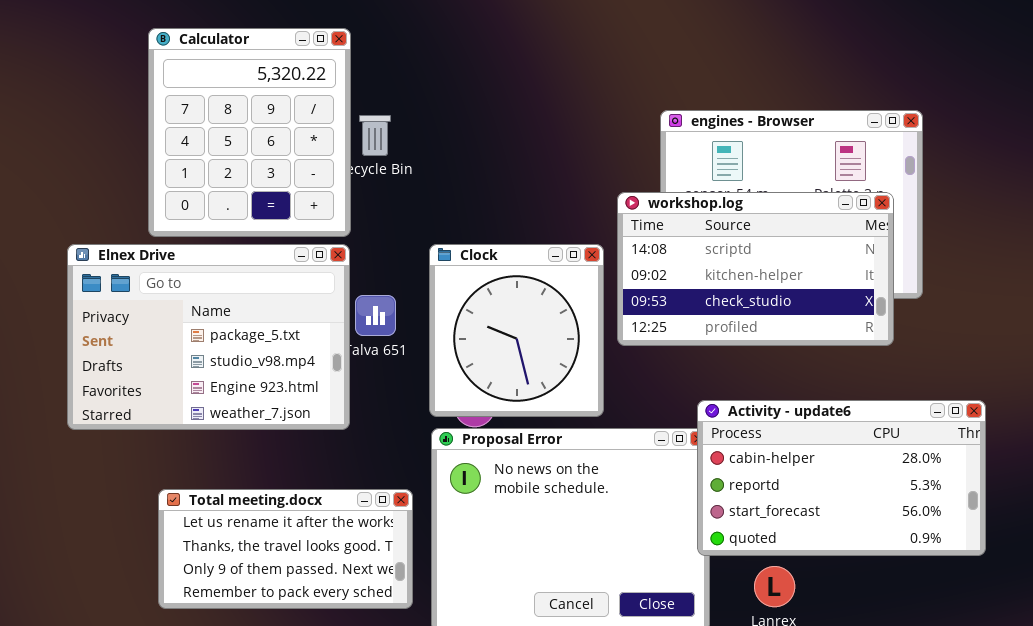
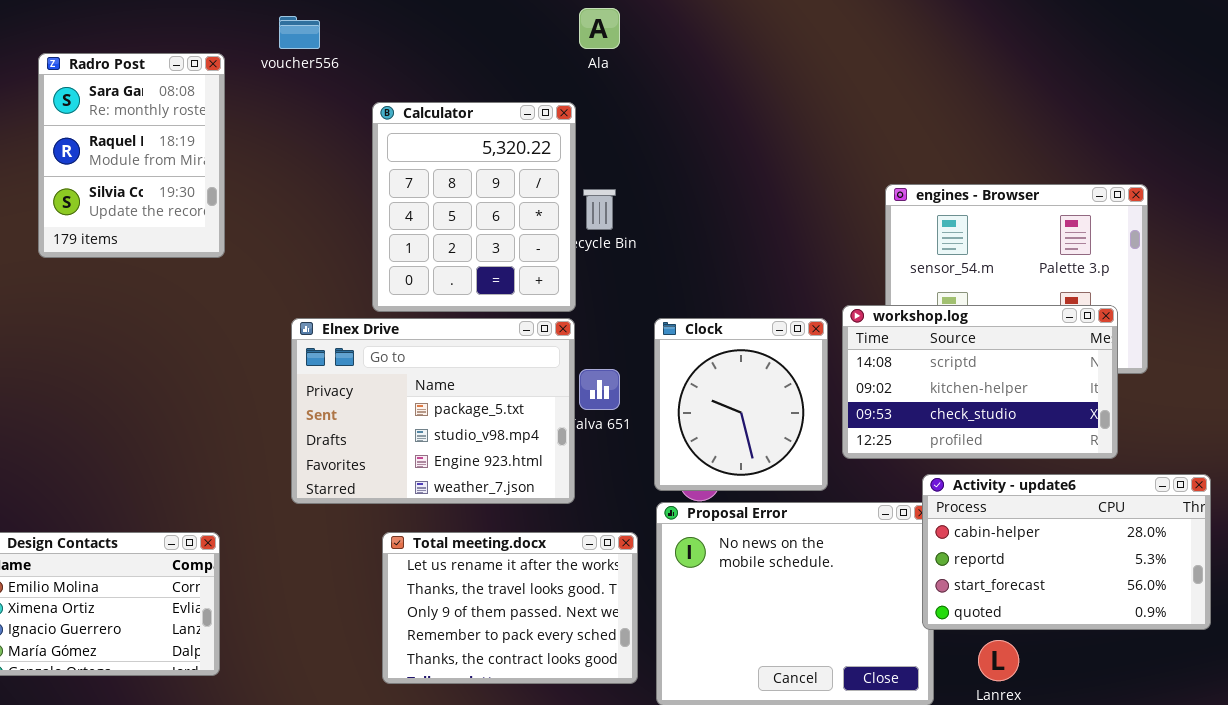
workshop.log: [617,192,894,346] -> [842,305,1118,459], moved
Total meeting.docx: [158,489,413,609] -> [382,532,638,684], resized

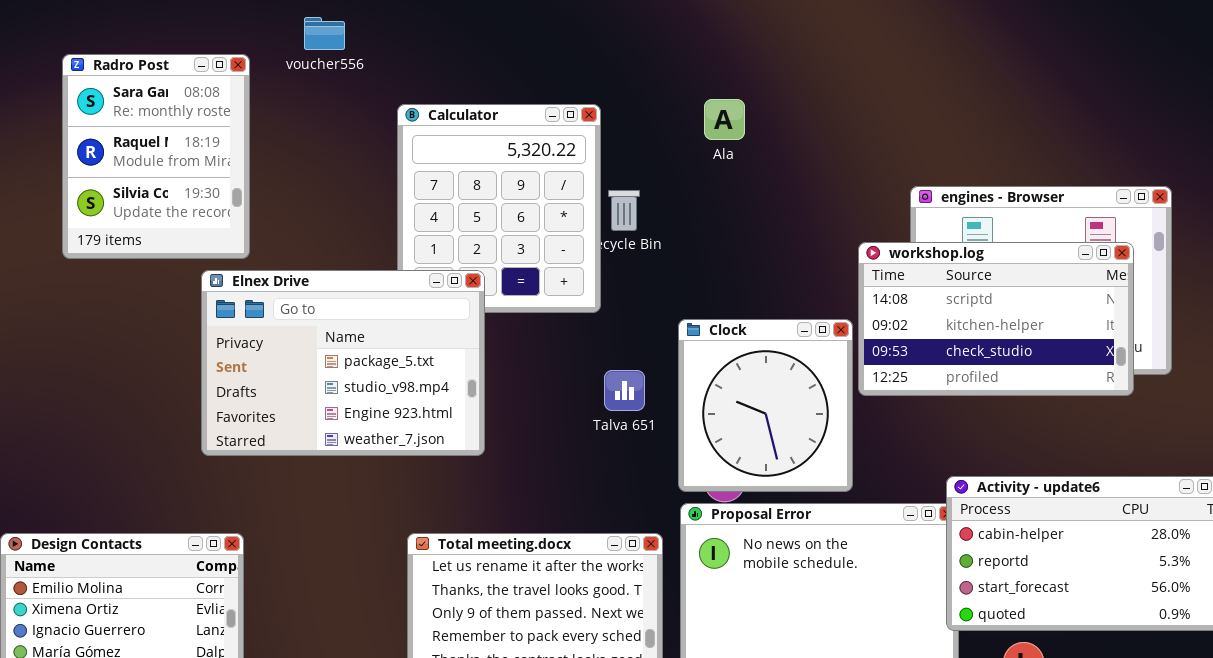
Ala: [579,8,620,49] -> [704,99,745,140], moved
workshop.log: [842,305,1118,459] -> [858,242,1134,396], moved
Elnex Drive: [291,318,575,504] -> [201,270,485,456], moved

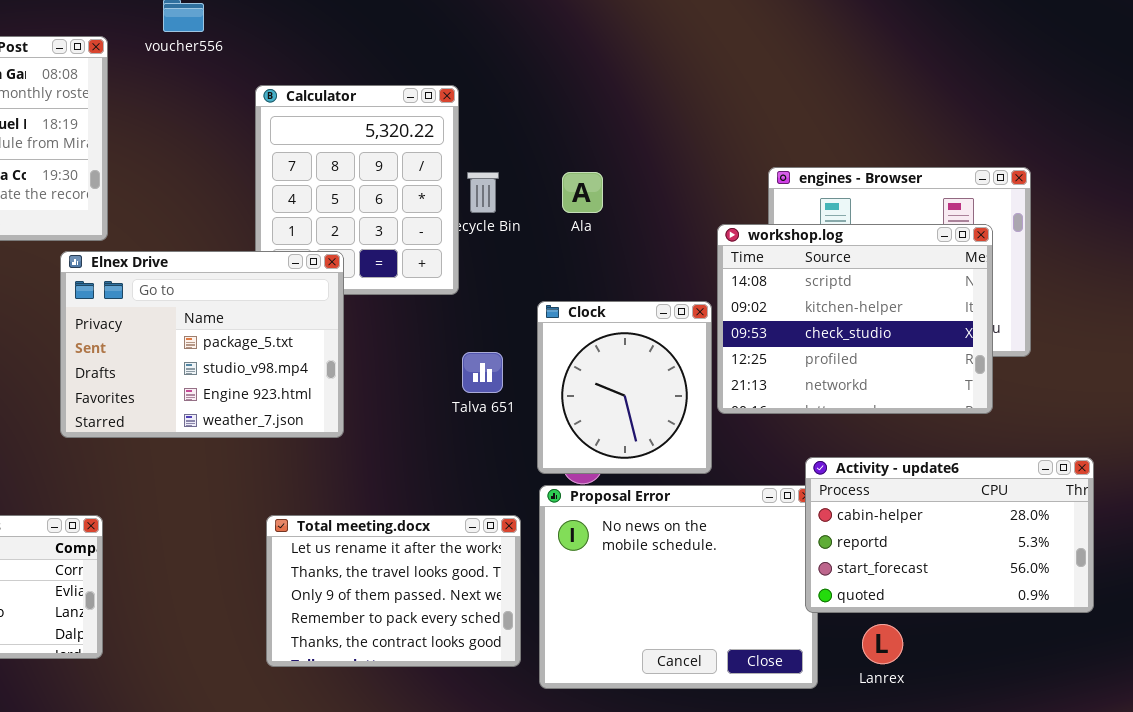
Ala: [704,99,745,140] -> [562,172,603,213], moved
workshop.log: [858,242,1134,396] -> [717,224,993,414], resized

